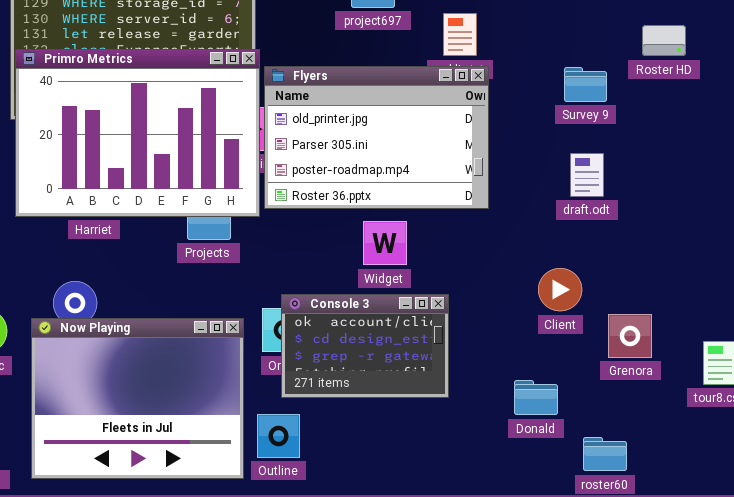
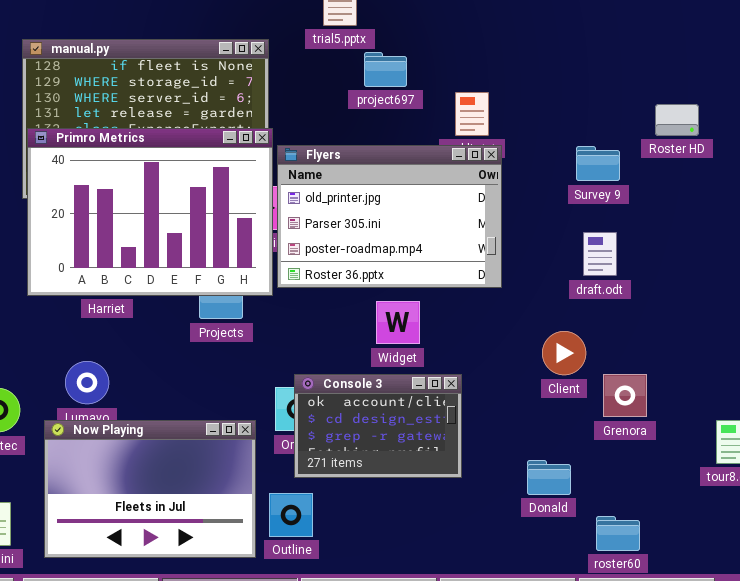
Client: [538,268,582,311] -> [542,331,586,375], moved
Grenora: [608,314,652,358] -> [603,374,647,417], moved
Now Playing: [31,318,244,479] -> [44,420,256,558], resized

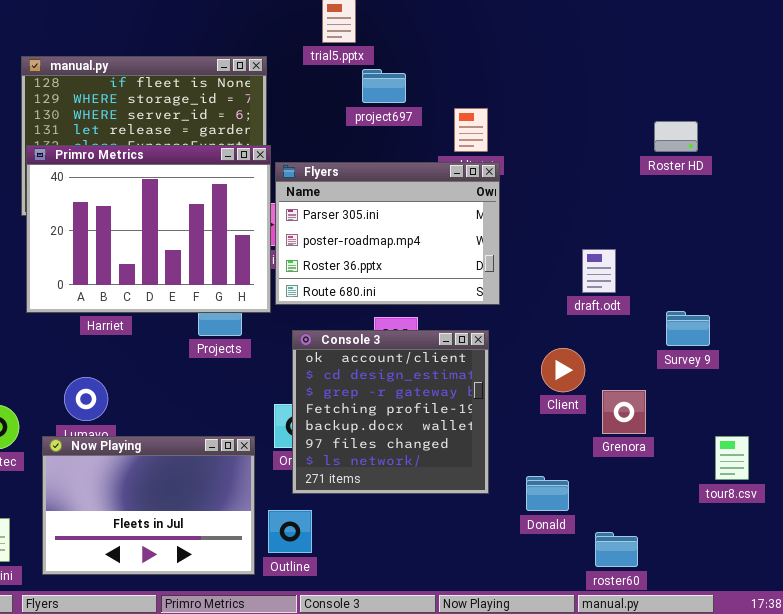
Flyers: [277,145,502,288] -> [275,162,500,305], scrolled down 1 row
Survey 9: [576,146,620,181] -> [666,311,710,346], moved
Console 3: [294,374,462,478] -> [292,330,489,494], resized

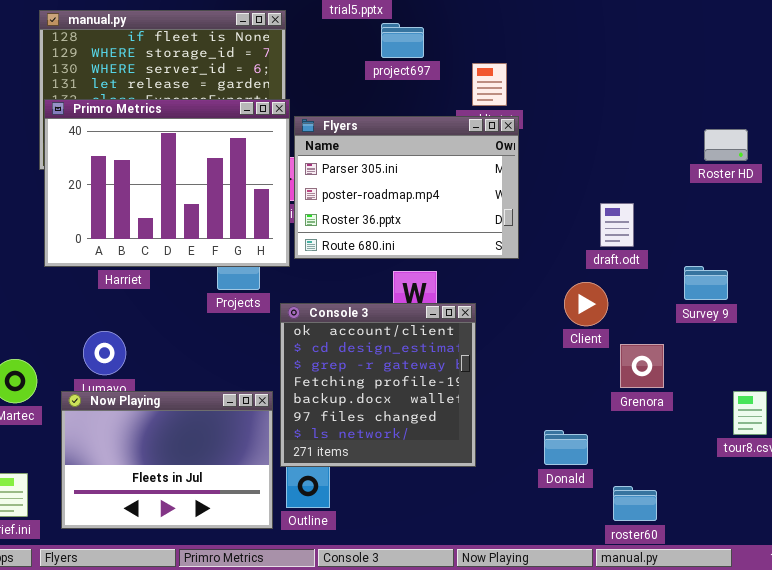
Roster HD: [654,121,698,152] -> [704,129,748,161], moved
Console 3: [292,330,489,494] -> [280,303,476,467], moved
Client: [541,348,585,392] -> [564,282,608,326], moved

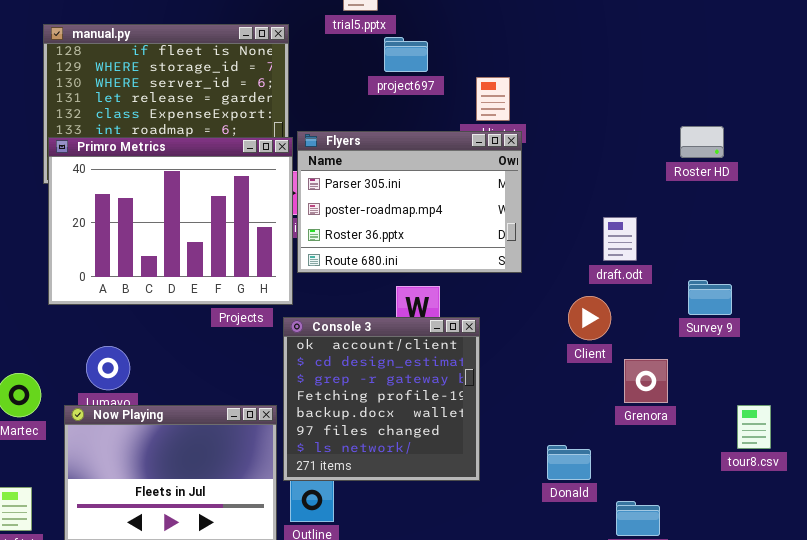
Primro Metrics: [44,99,290,267] -> [48,137,293,305], moved
Roster HD: [704,129,748,161] -> [680,126,724,158], moved

